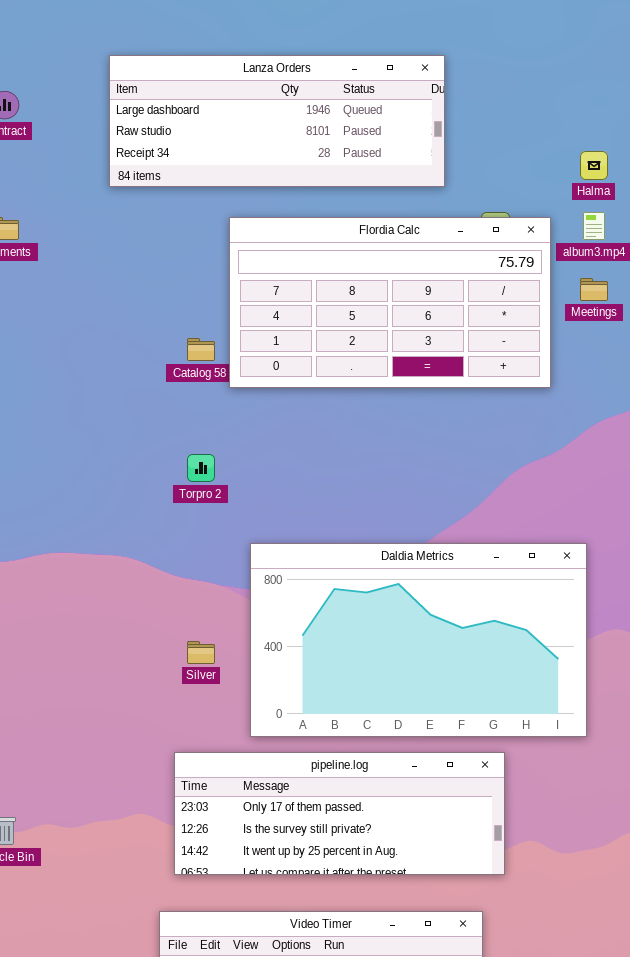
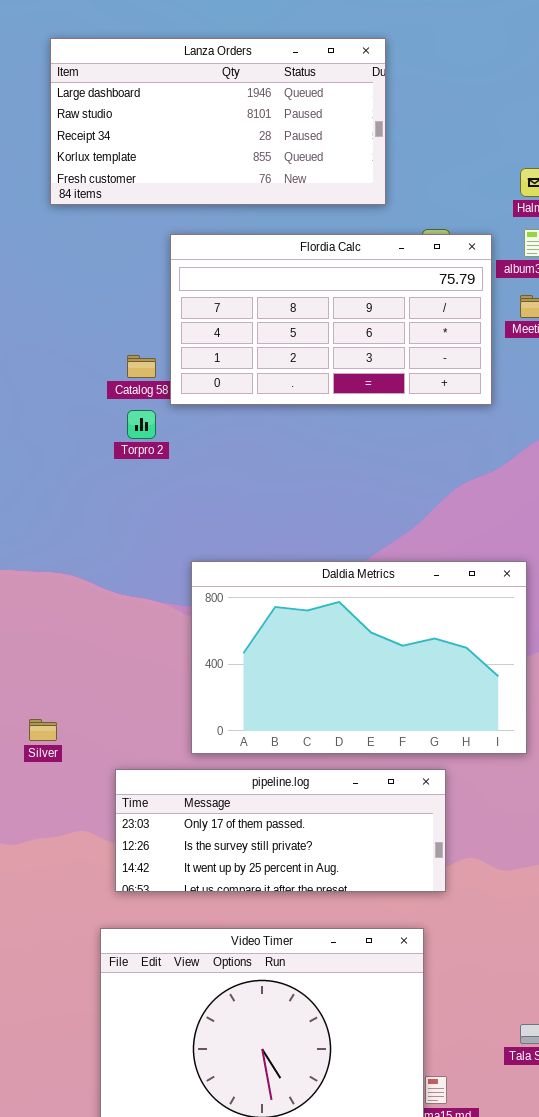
Lanza Orders: [109,55,445,187] -> [50,38,386,205], resized
Torpro 2: [187,454,215,482] -> [127,410,156,439], moved
Silver: [187,641,215,664] -> [29,719,57,741], moved

